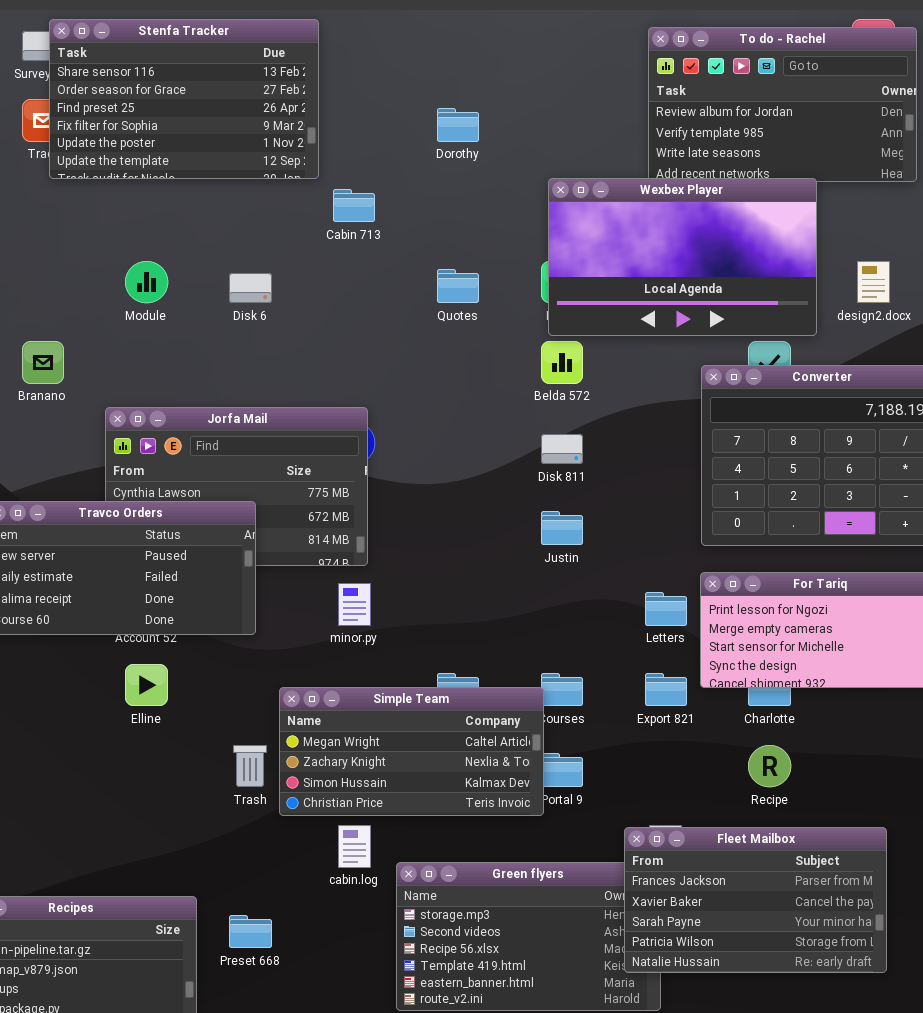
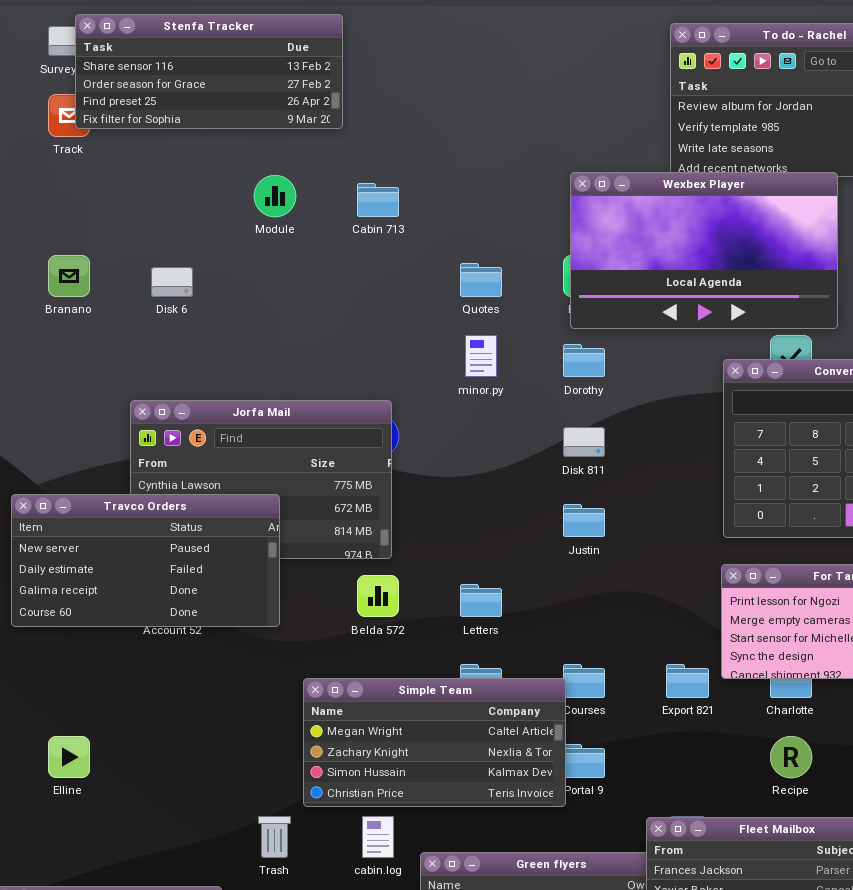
Stenfa Tracker: [49,19,319,179] -> [75,14,343,129], resized
Dorothy: [437,108,479,142] -> [563,344,605,377], moved
Module: [125,261,168,303] -> [254,175,296,217], moved
Disk 6: [229,273,272,303] -> [151,267,193,297], moved
Branano: [22,341,64,384] -> [48,255,90,297], moved
Belda 572: [541,341,583,384] -> [357,575,399,617], moved
minor.py: [338,583,371,626] -> [465,335,497,377], moved
Letters: [645,592,687,626] -> [460,584,502,617], moved
Elline: [125,664,168,706] -> [48,736,90,778], moved
Trash: [233,745,267,787] -> [258,816,291,858], moved

